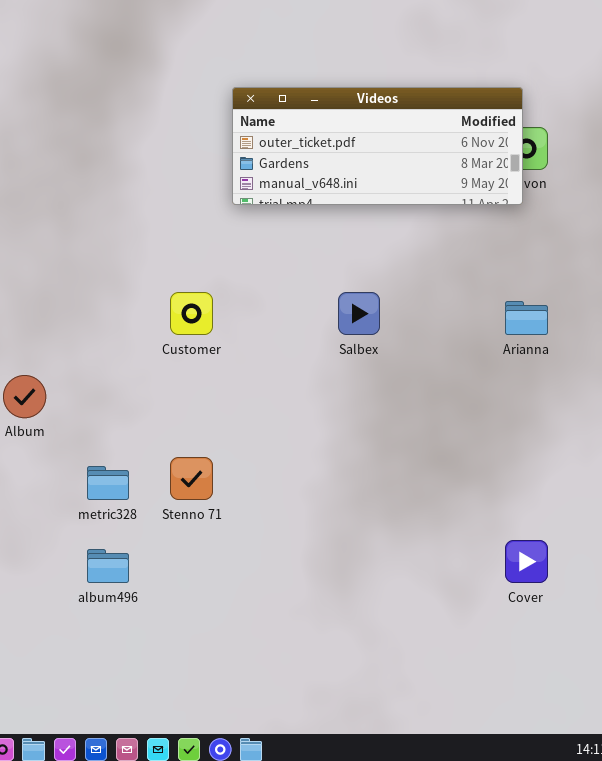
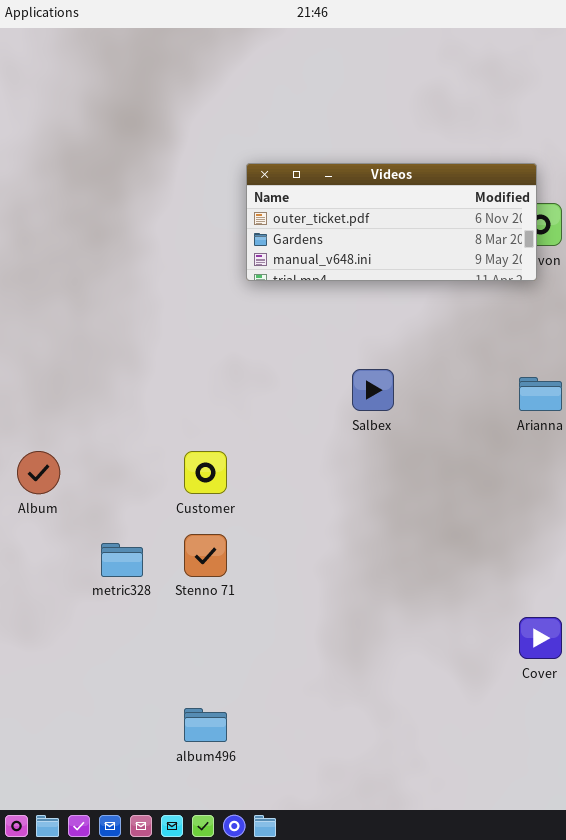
Customer: [170,292,213,335] -> [184,451,227,494], moved
album496: [87,549,129,583] -> [184,708,227,742], moved

